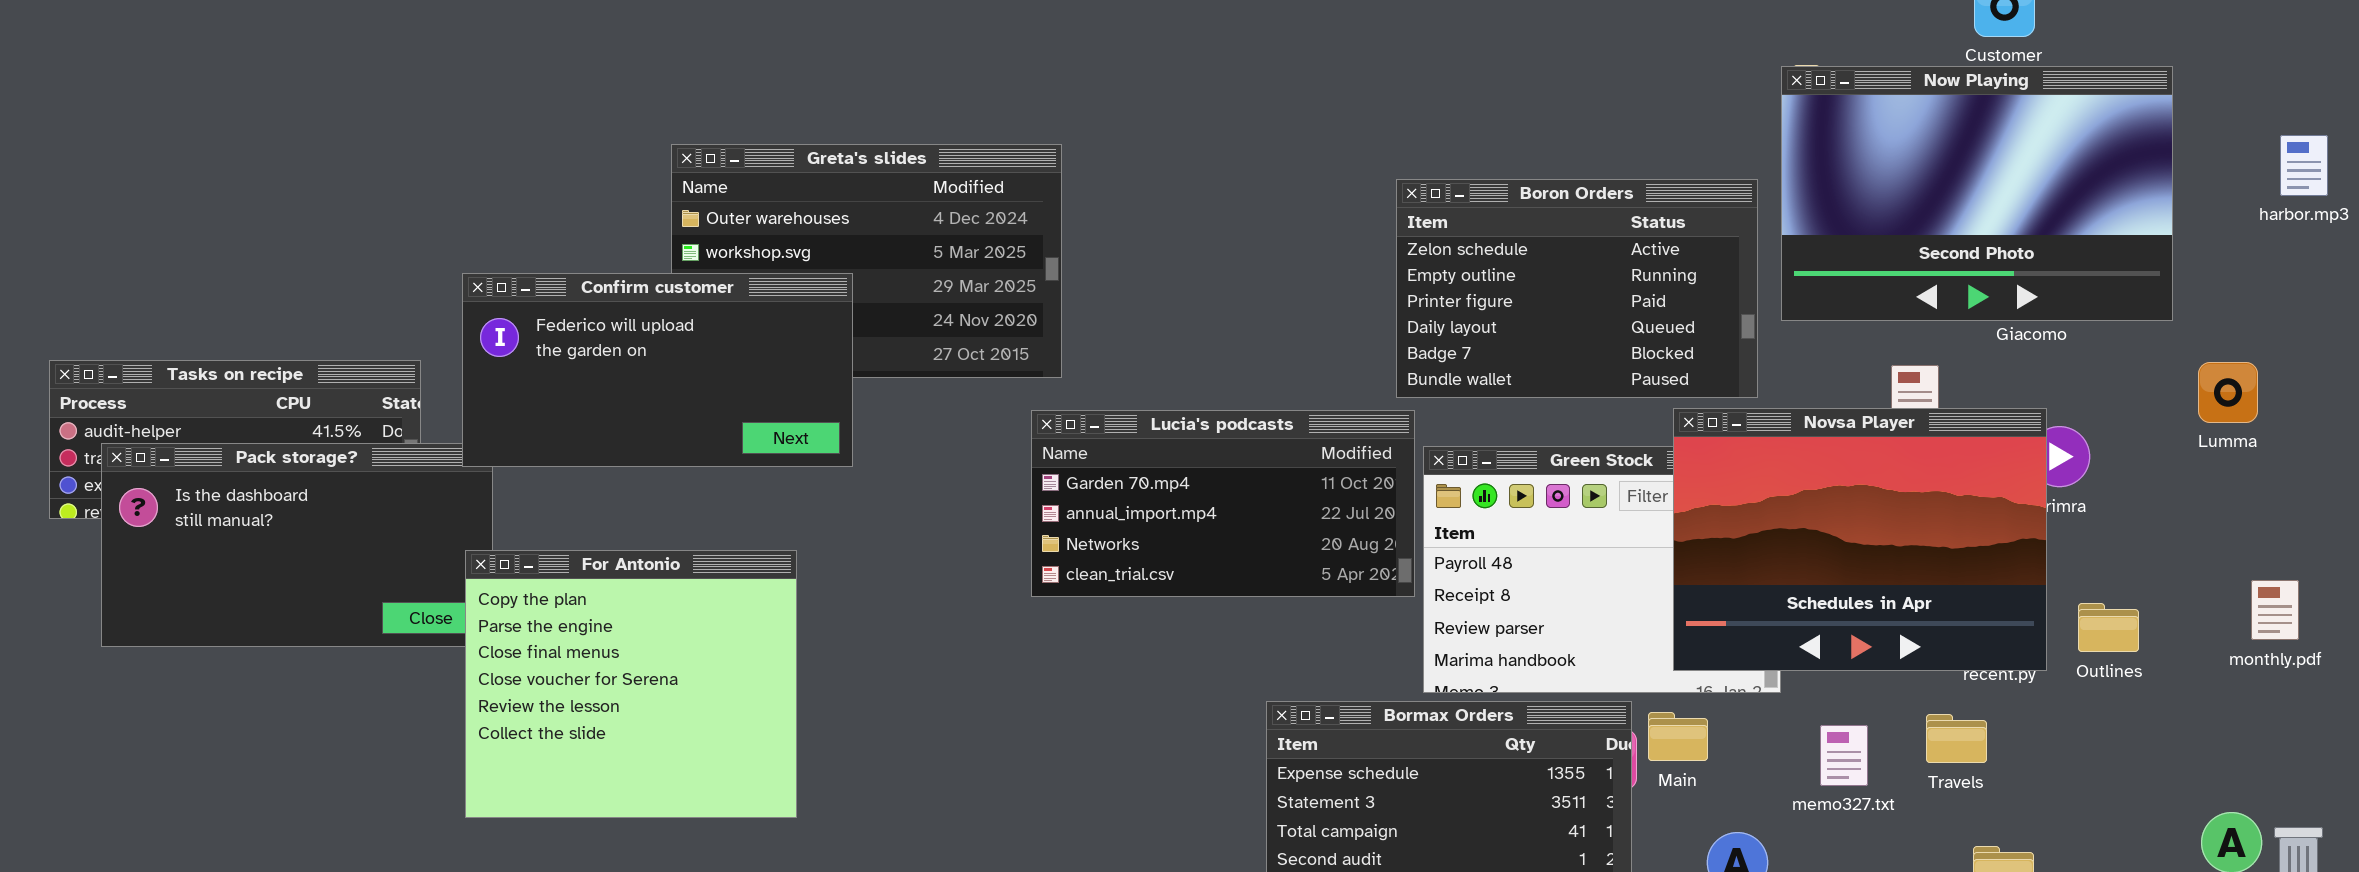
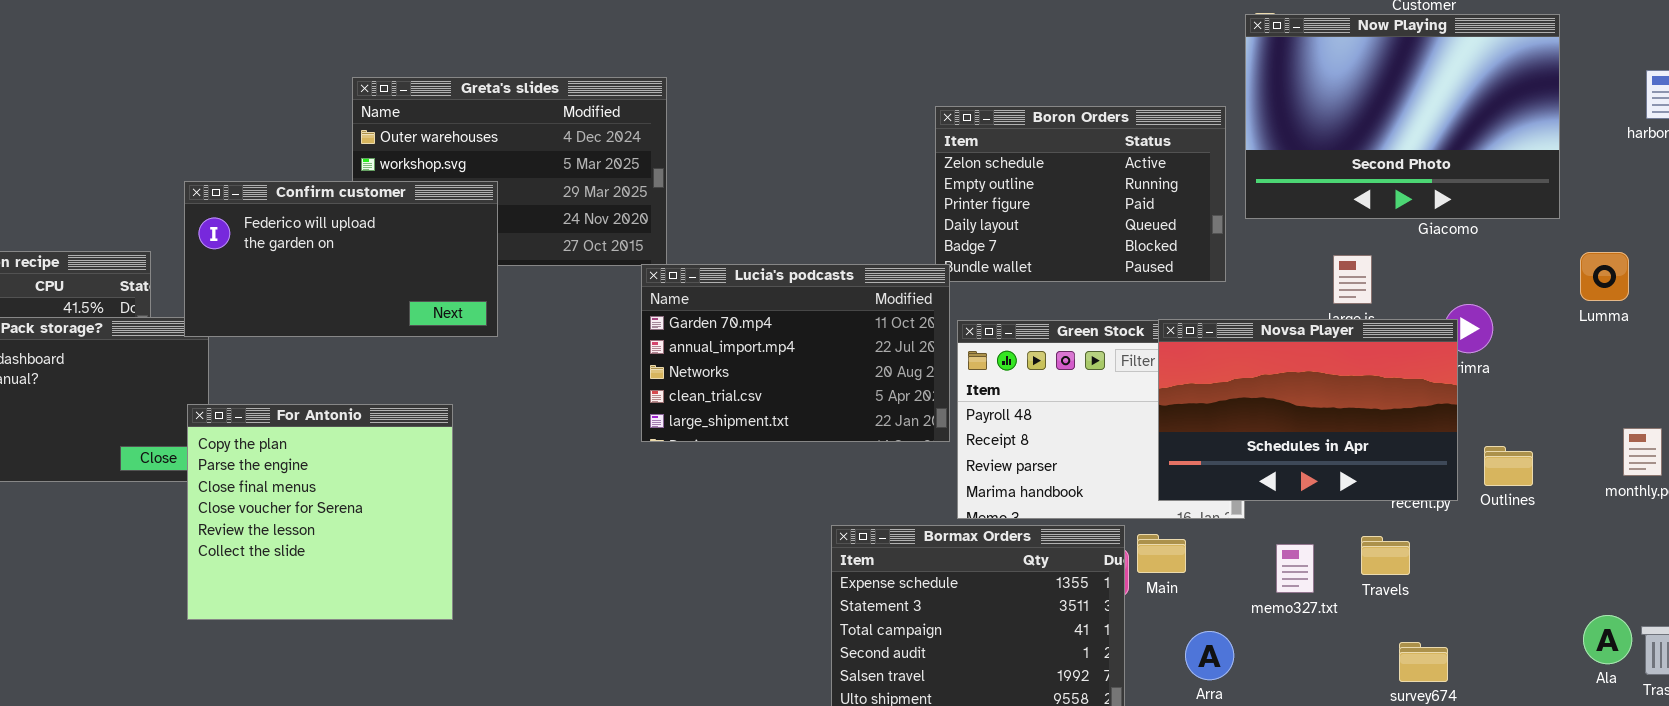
Novsa Player: [1673,408,2047,671] -> [1158,319,1458,501], resized
Lucia's podcasts: [1031,410,1415,597] -> [641,264,950,442], resized

